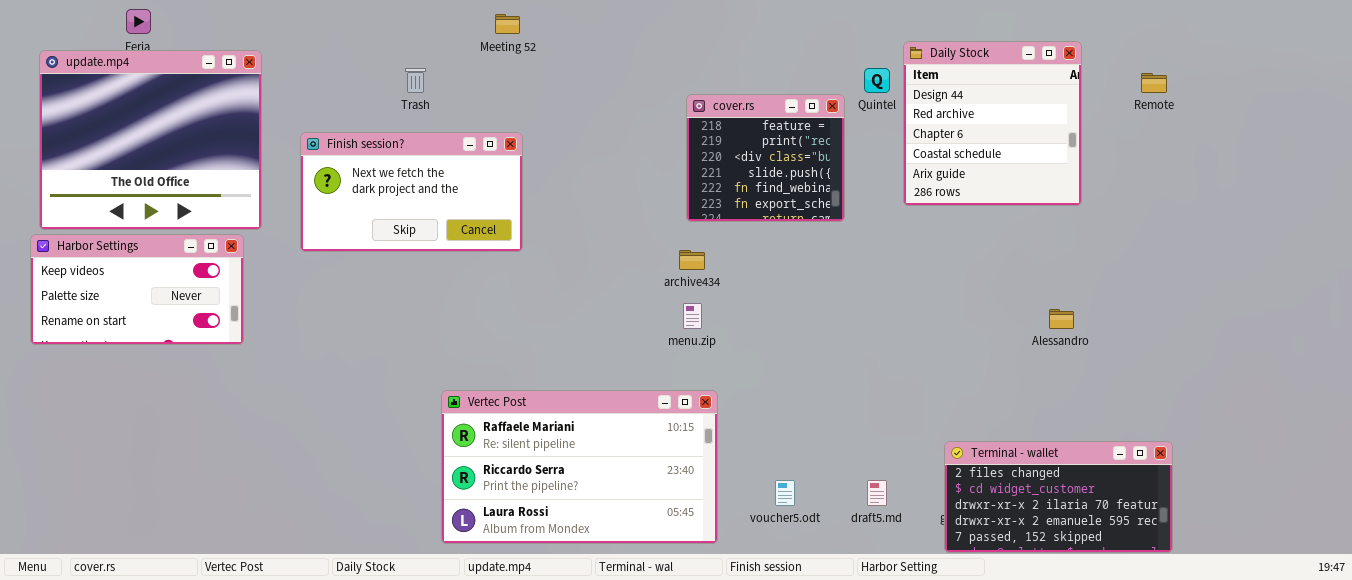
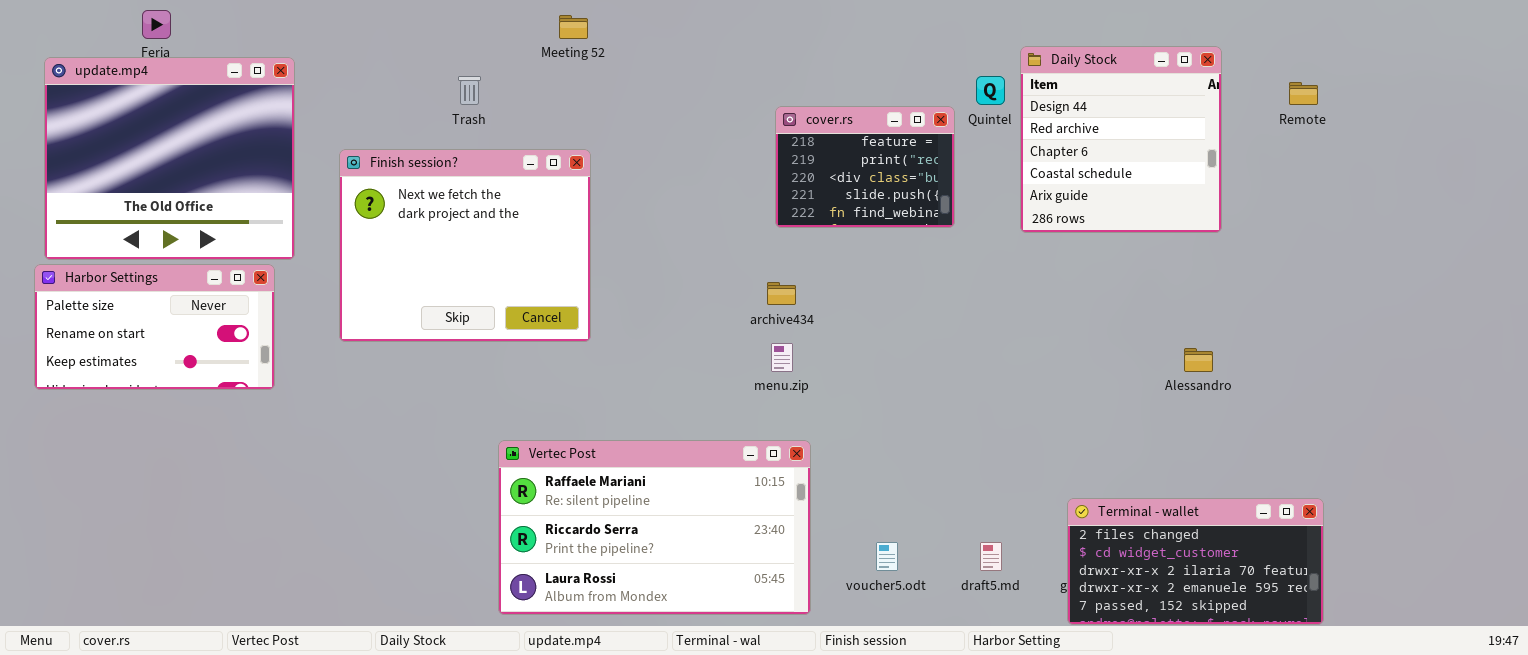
cover.rs: [686,94,845,222] -> [775,106,955,228], resized
Finish session?: [300,132,523,252] -> [339,149,591,342], resized
Harbor Settings: [30,234,244,345] -> [34,264,275,390], scrolled down 1 row

